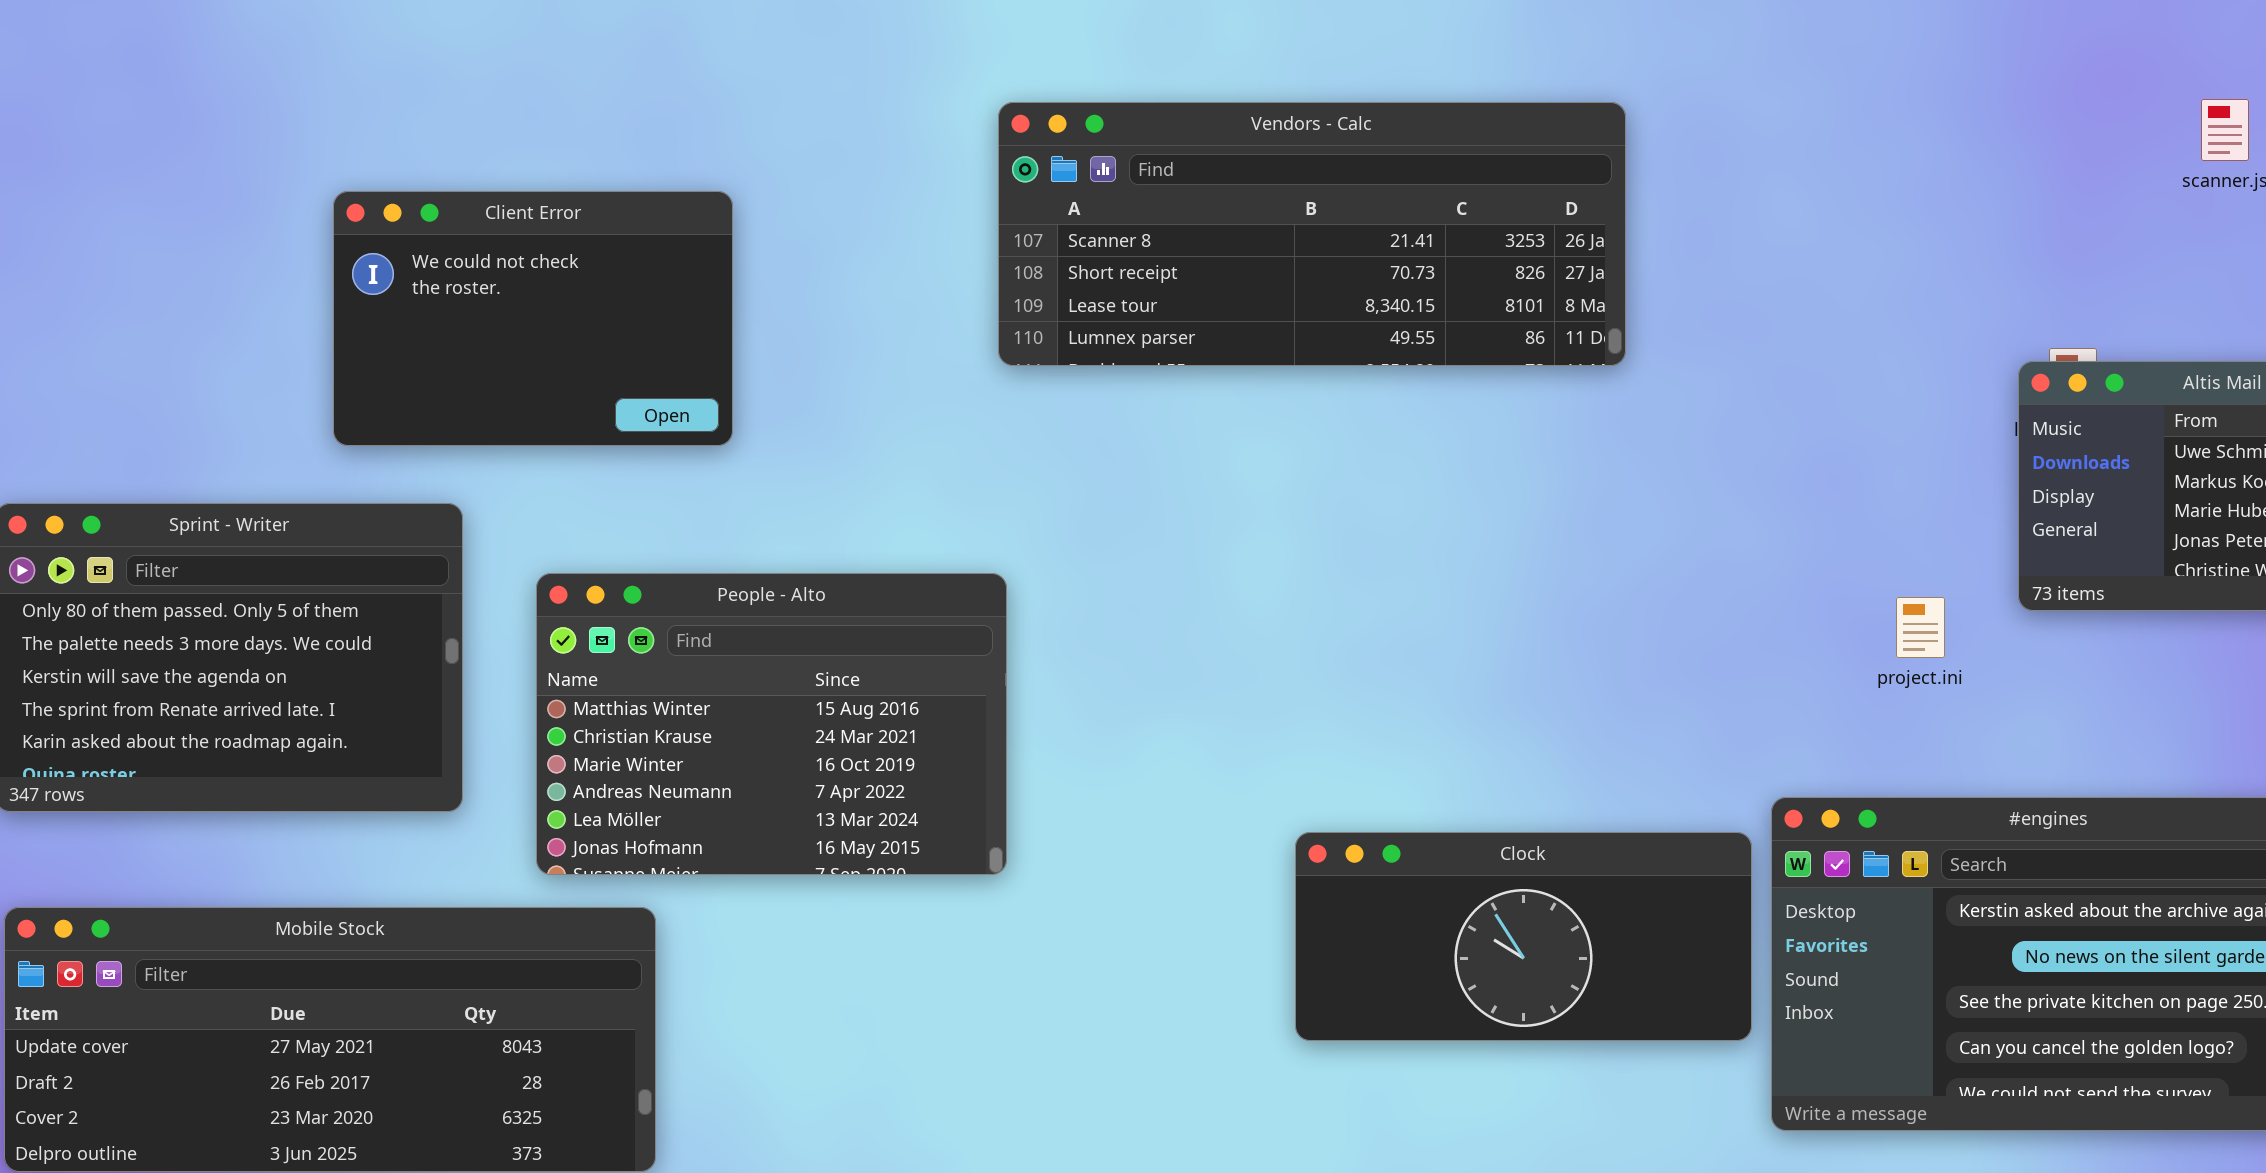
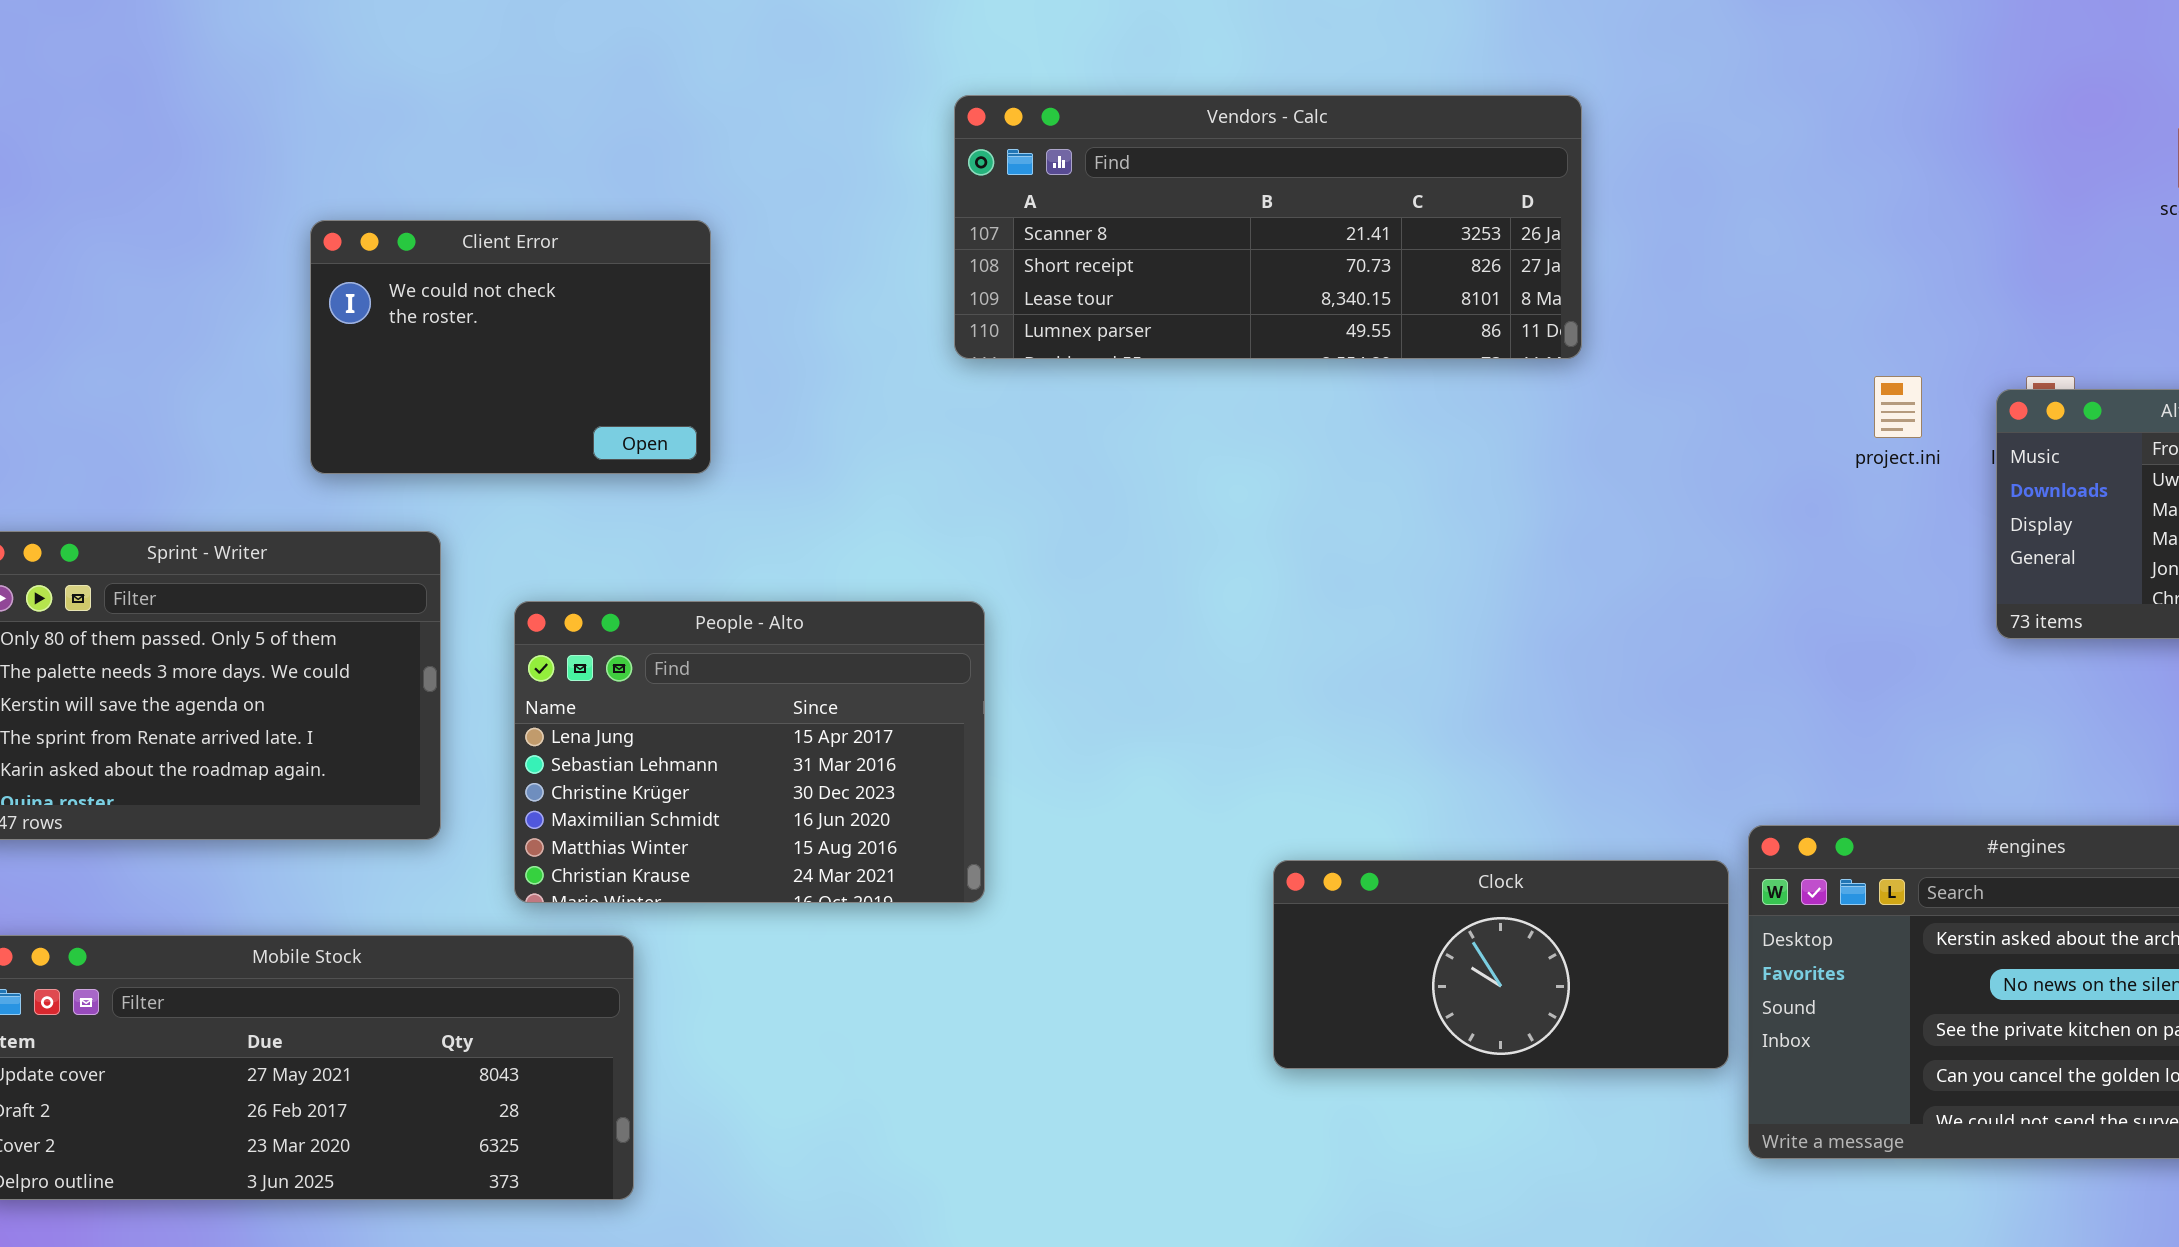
Vendors - Calc: [998,102,1626,366] -> [954,95,1582,359], moved
People - Alto: [536,573,1007,875] -> [514,601,985,903], scrolled up 4 rows
project.ini: [1896,597,1945,658] -> [1874,376,1922,438], moved

